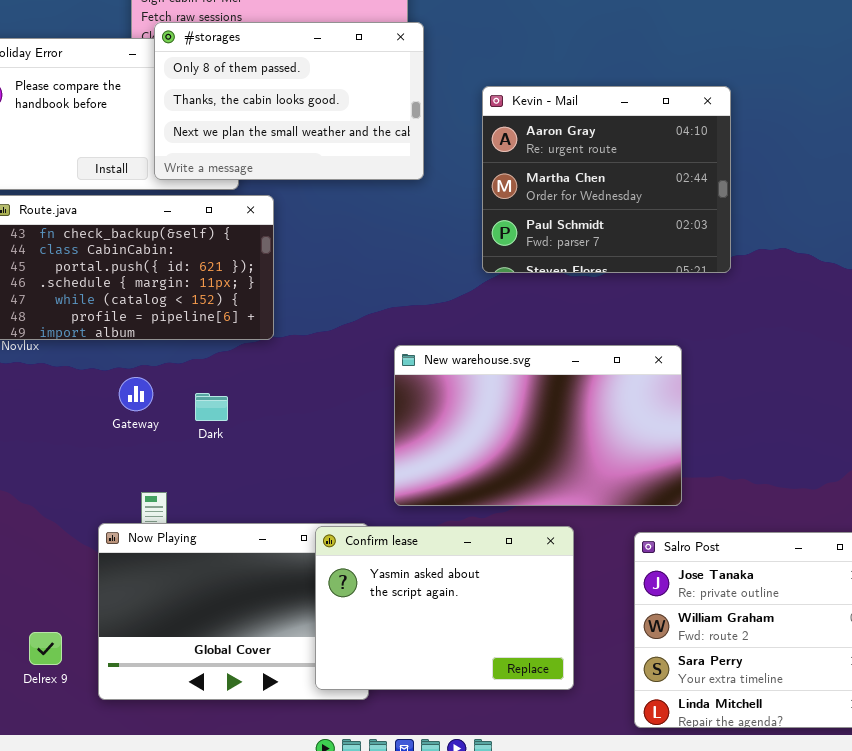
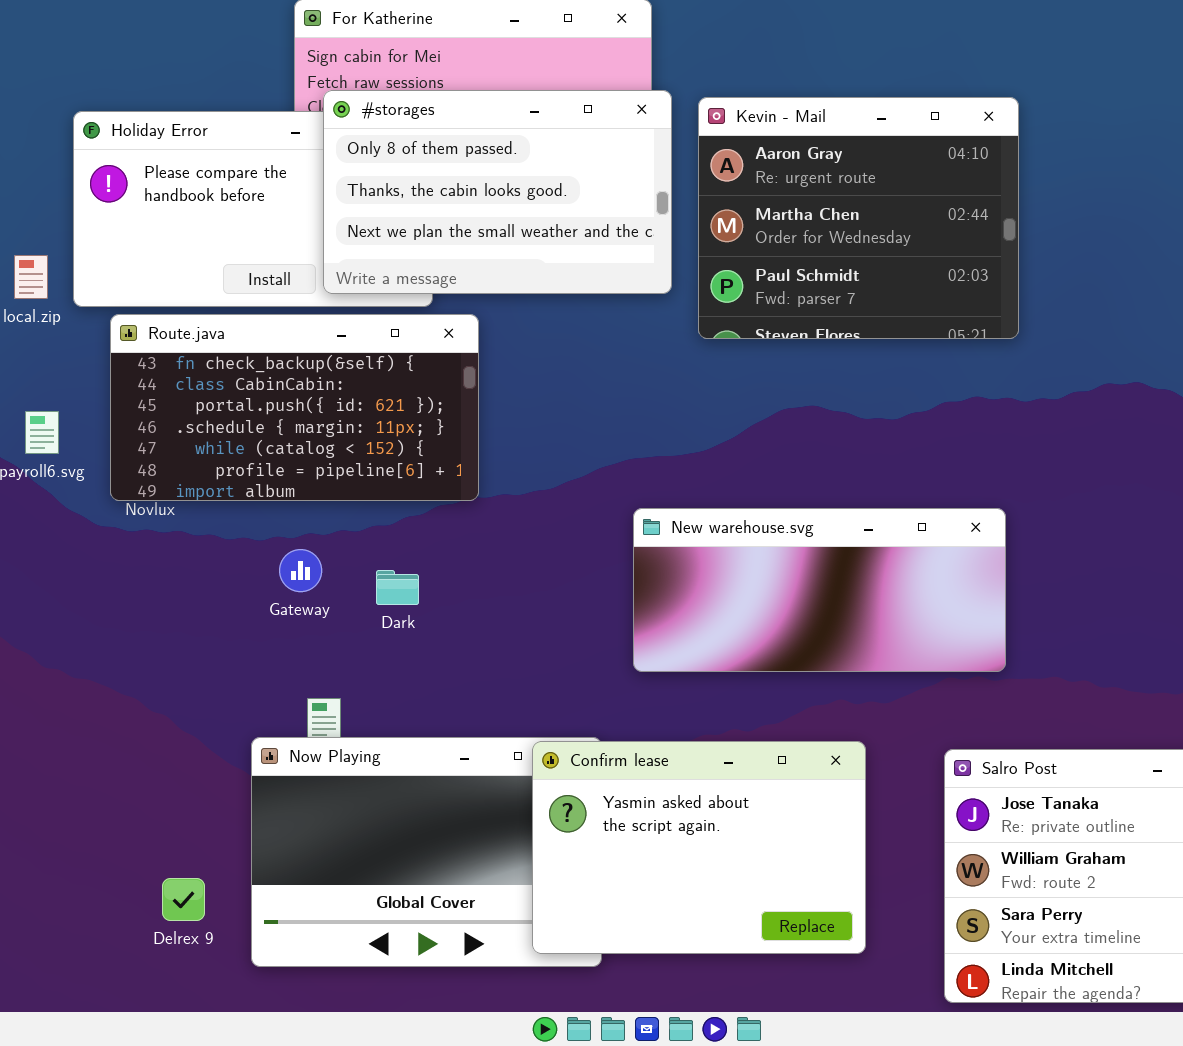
Kevin - Mail: [482,86,731,273] -> [698,97,1019,339], moved
New warehouse.svg: [394,345,682,506] -> [633,508,1006,672], resized

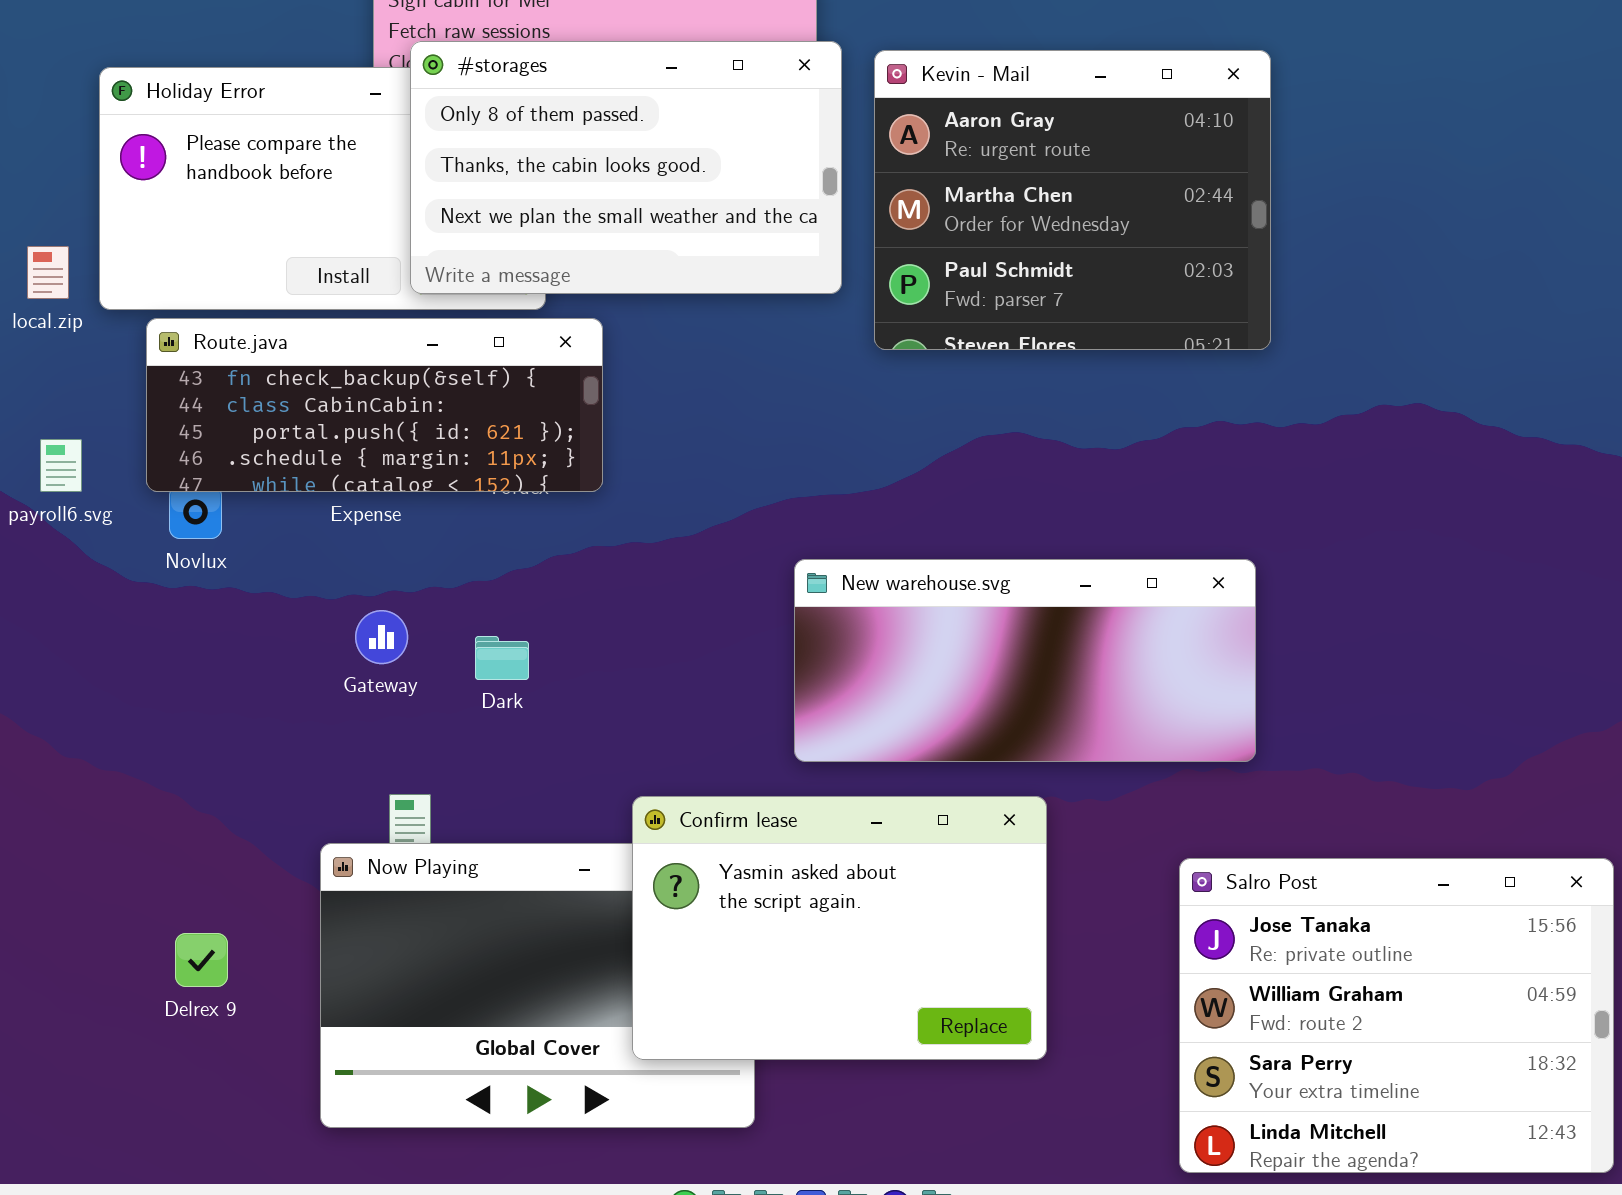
Route.java: [110,314,479,501] -> [146,318,603,492], resized
Confirm lease: [532,741,866,954] -> [632,796,1047,1060], moved
Delrex 9: [162,878,205,921] -> [175,933,228,987], moved

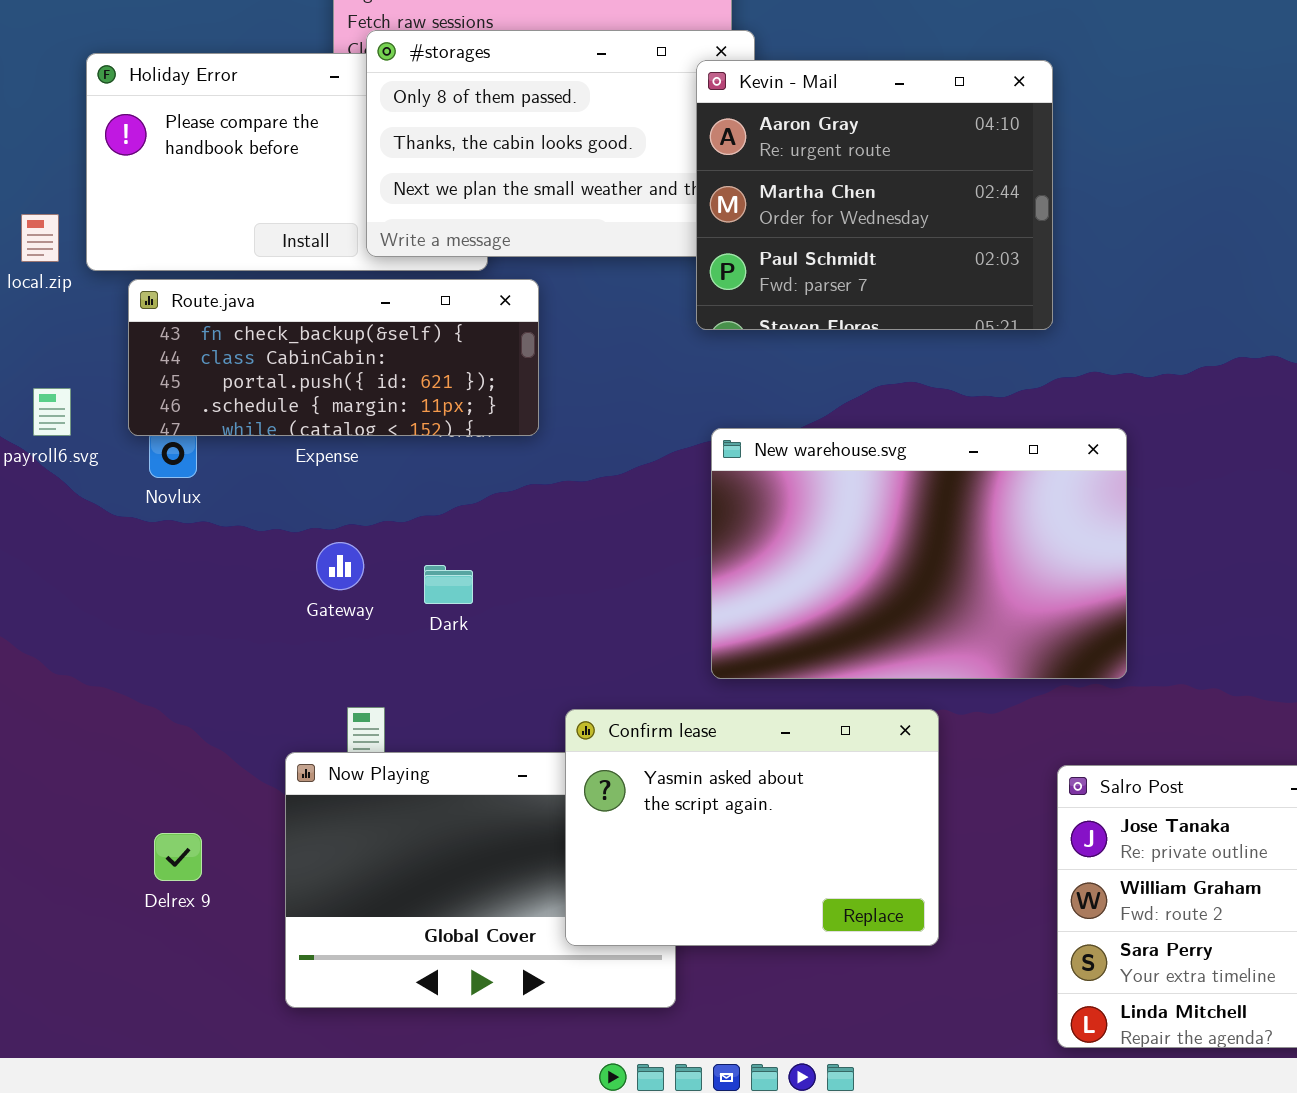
Kevin - Mail: [874,50,1271,350] -> [696,60,1053,330], moved
New warehouse.svg: [794,559,1256,762] -> [711,428,1127,679], resized

